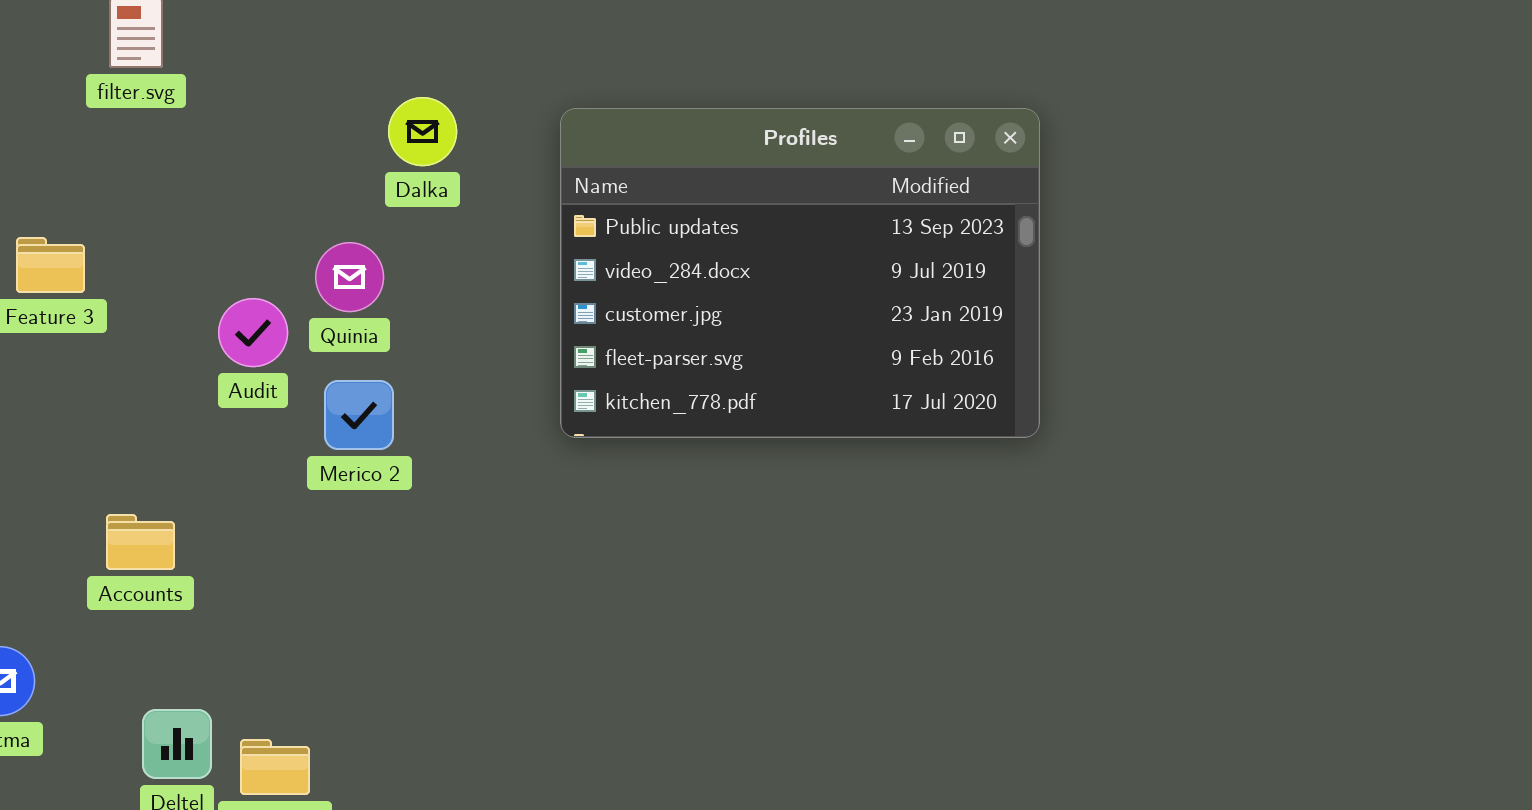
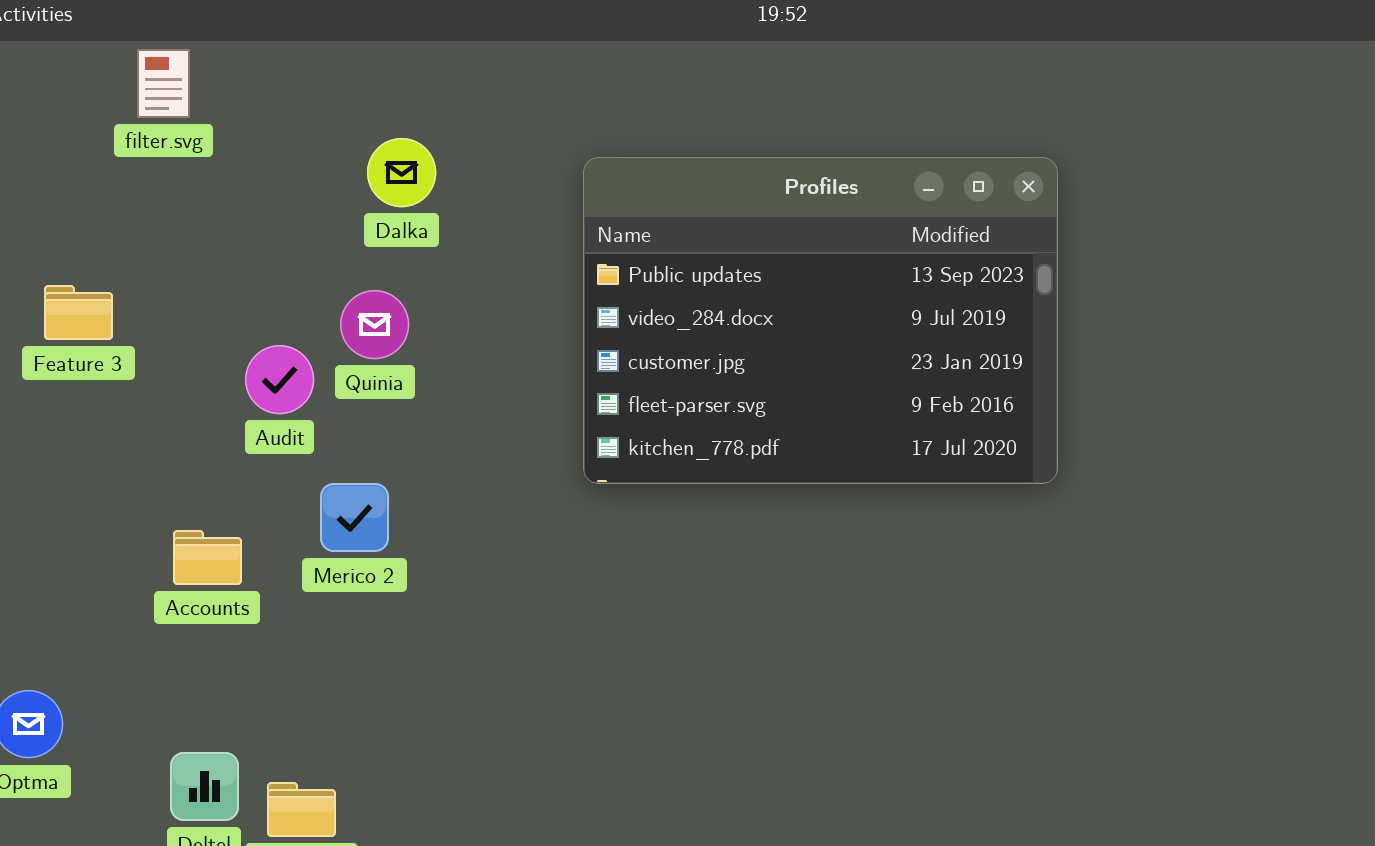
Dalka: [388,97,457,166] -> [367,138,436,207], moved
Merico 2: [324,380,394,450] -> [320,483,389,552], moved
Accounts: [106,514,175,570] -> [173,530,242,585], moved

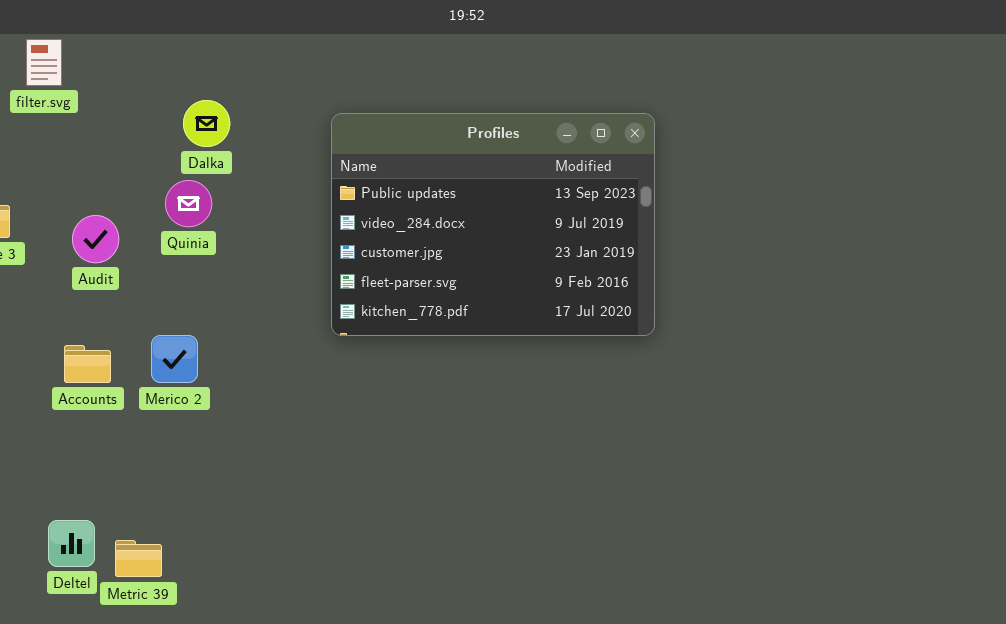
Quinia: [340,290,409,359] -> [165,180,212,227], moved
Audit: [245,345,314,414] -> [72,215,119,263], moved
Accounts: [173,530,242,585] -> [64,345,111,383], moved

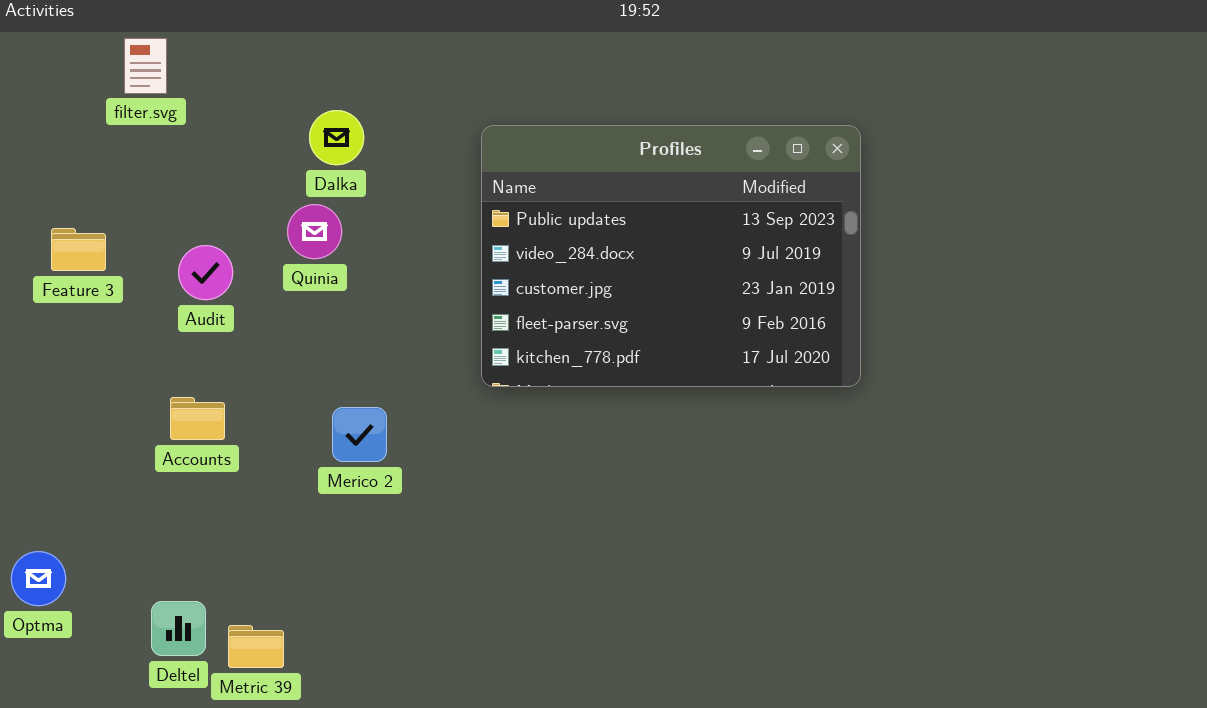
Merico 2: [151,335,198,383] -> [332,407,387,462], moved

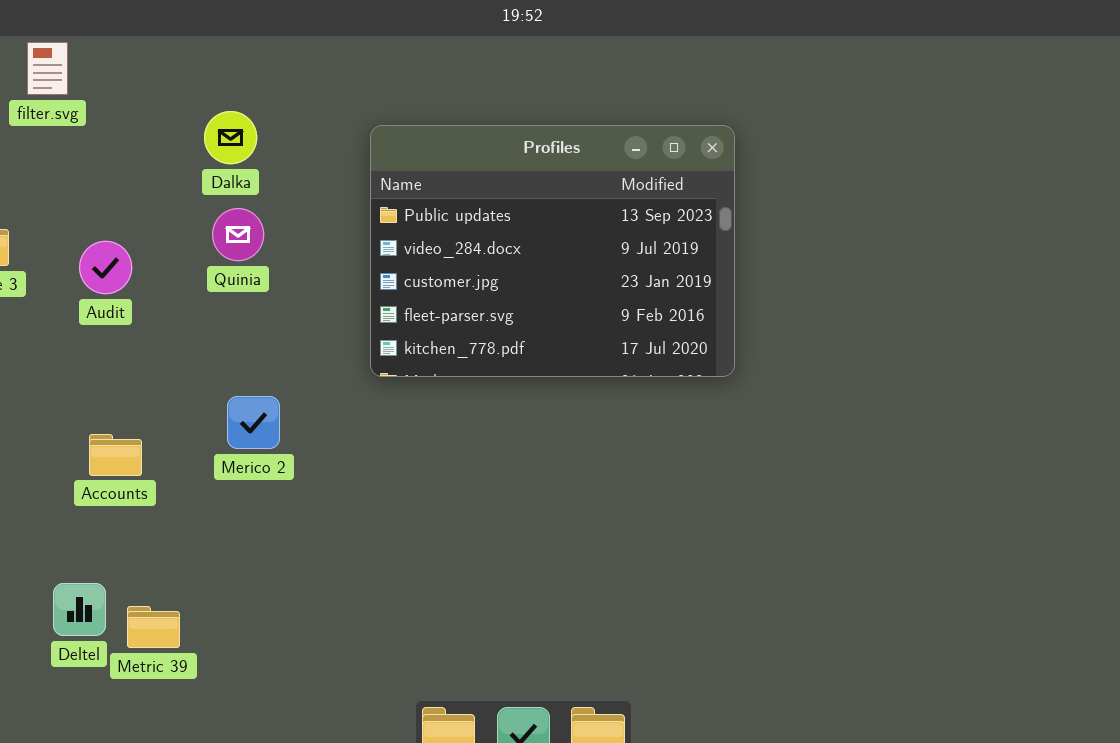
Quinia: [287,204,342,259] -> [212,208,264,261], moved
Accounts: [170,397,225,440] -> [89,434,142,476], moved

